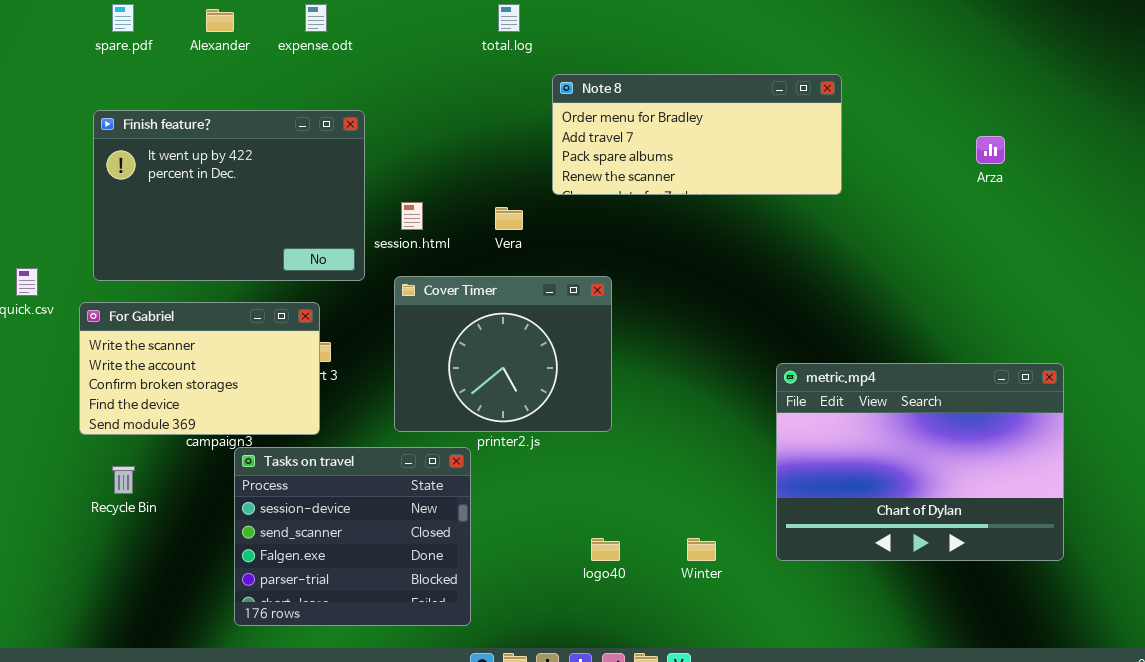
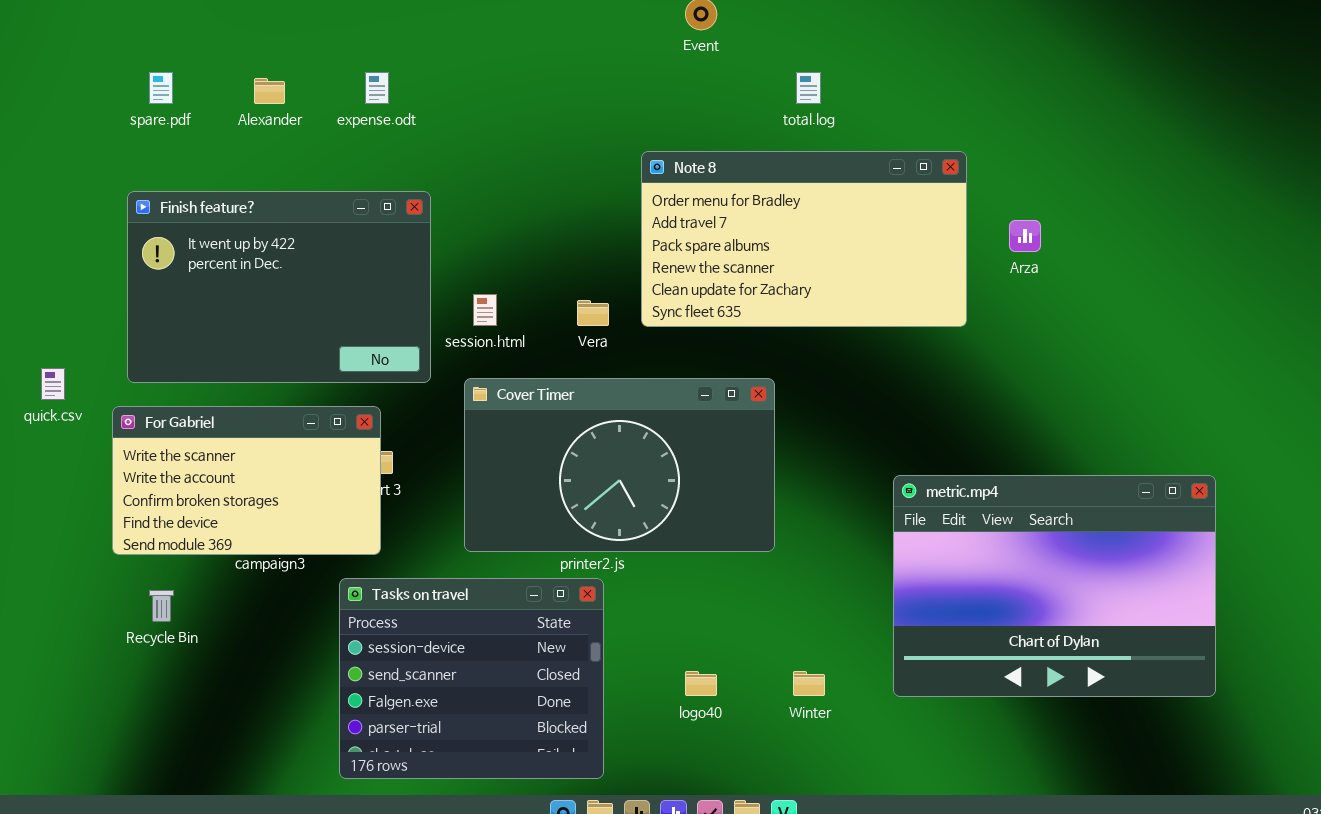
total.log: [498,4,520,32] -> [796,72,821,104], moved
Note 8: [552,74,842,195] -> [641,151,967,327], resized
Arza: [976,136,1005,164] -> [1009,220,1041,252], moved
Cover Timer: [394,276,612,432] -> [464,378,775,552], resized
Tasks on travel: [234,447,471,626] -> [339,578,604,779], moved

